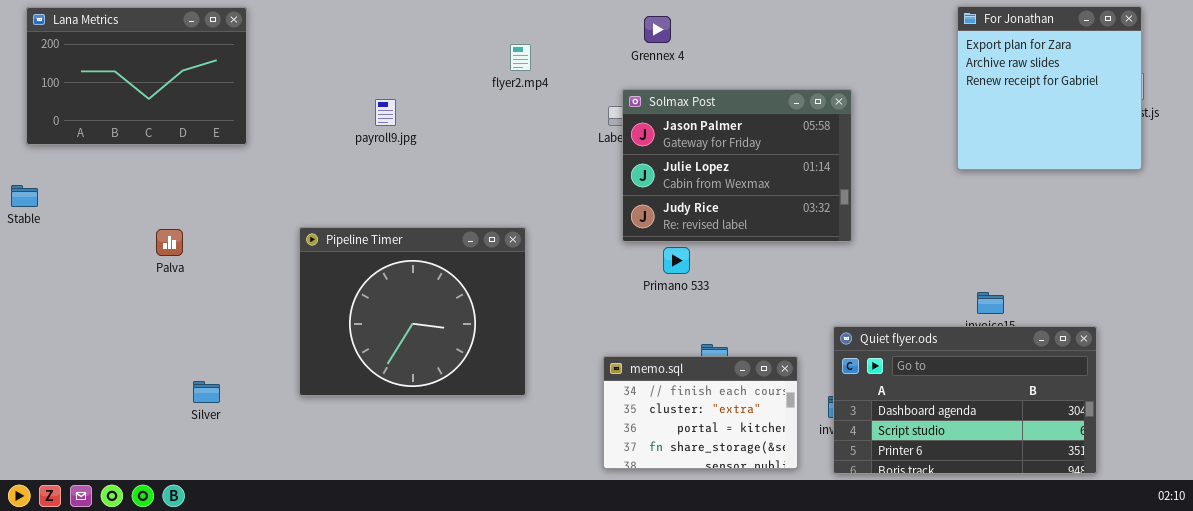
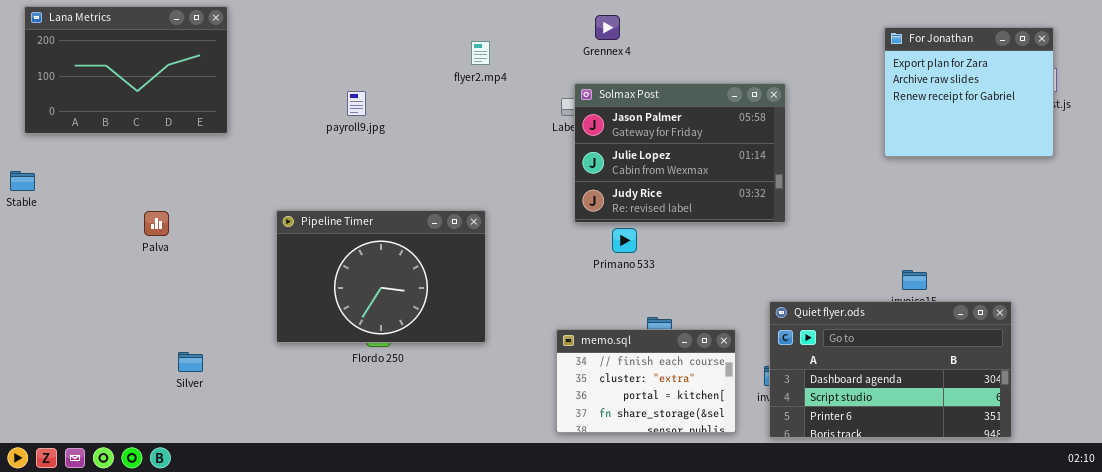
For Jonathan: [957,6,1142,170] -> [884,27,1054,157], resized
Pipeline Timer: [299,227,526,396] -> [276,210,486,343], resized

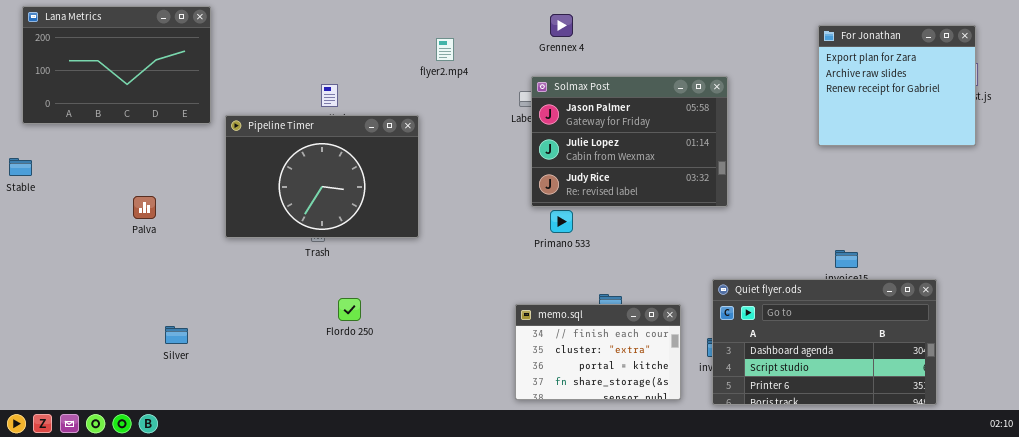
Pipeline Timer: [276,210,486,343] -> [225,115,419,238], moved
Primano 533: [612,228,637,253] -> [550,210,573,233], moved

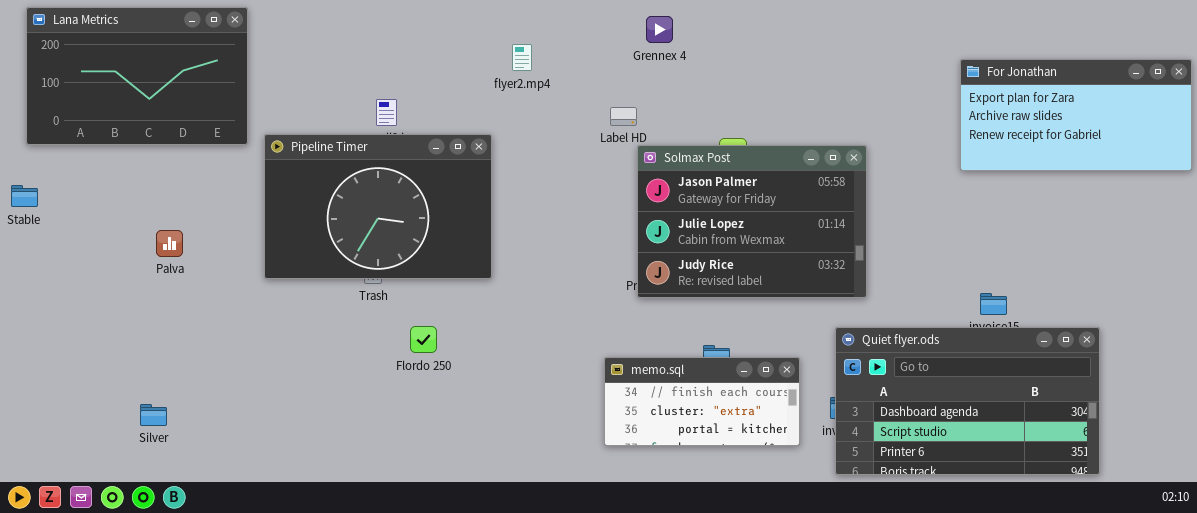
For Jonathan: [818,25,976,146] -> [960,59,1192,171], resized
Solmax Post: [531,76,728,207] -> [637,145,867,298], moved
Flordo 250: [338,298,361,321] -> [410,326,437,353], moved
memo.sql: [515,304,681,400] -> [604,357,800,446], resized
Silver: [165,326,188,344] -> [140,404,167,426], moved

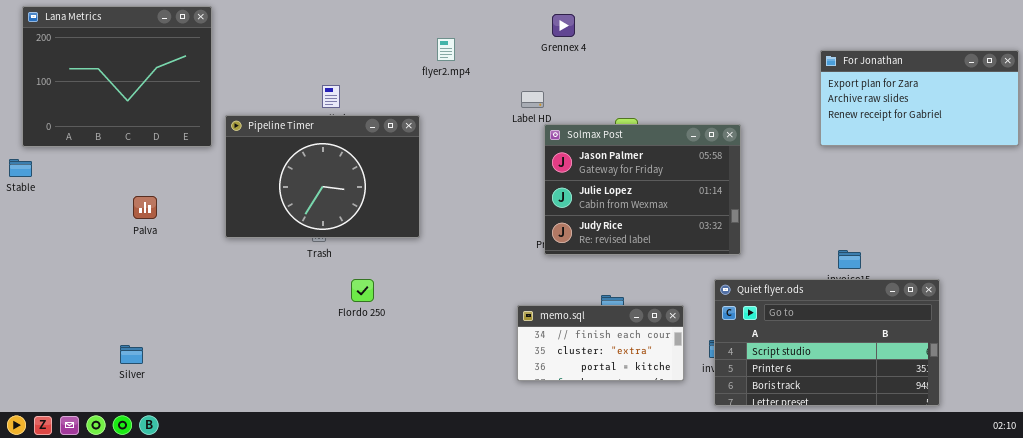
Lana Metrics: [26,7,248,145] -> [22,6,212,147], resized
Quiet flyer.ods: [835,327,1100,475] -> [714,279,940,406], scrolled down 1 row

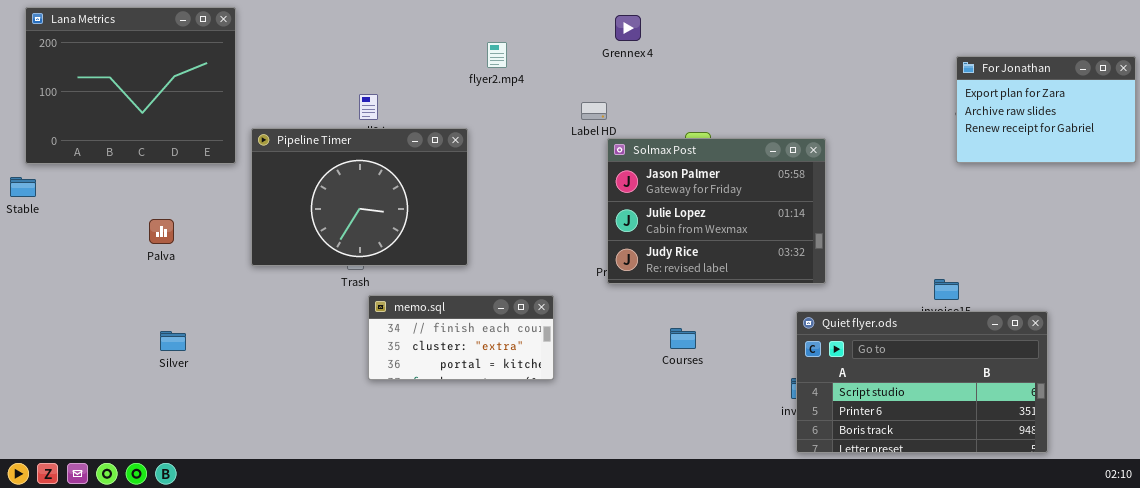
For Jonathan: [820,50,1019,146] -> [956,56,1136,163], resized
memo.sql: [517,305,684,381] -> [368,295,554,380], moved
Silver: [120,345,143,364] -> [160,331,186,351], moved

